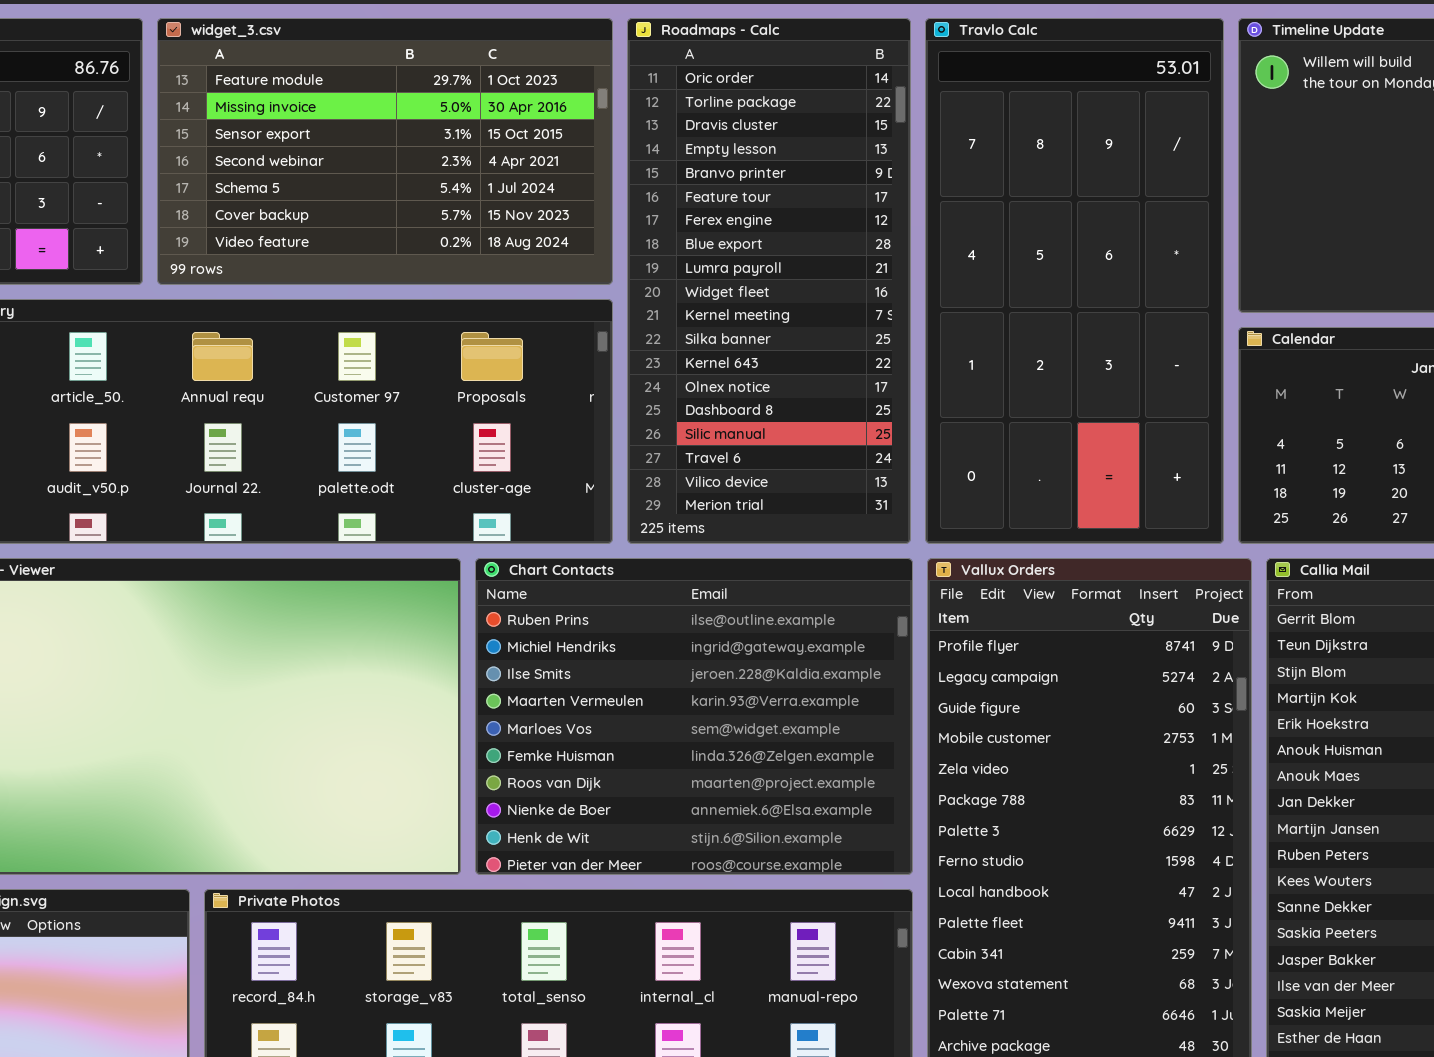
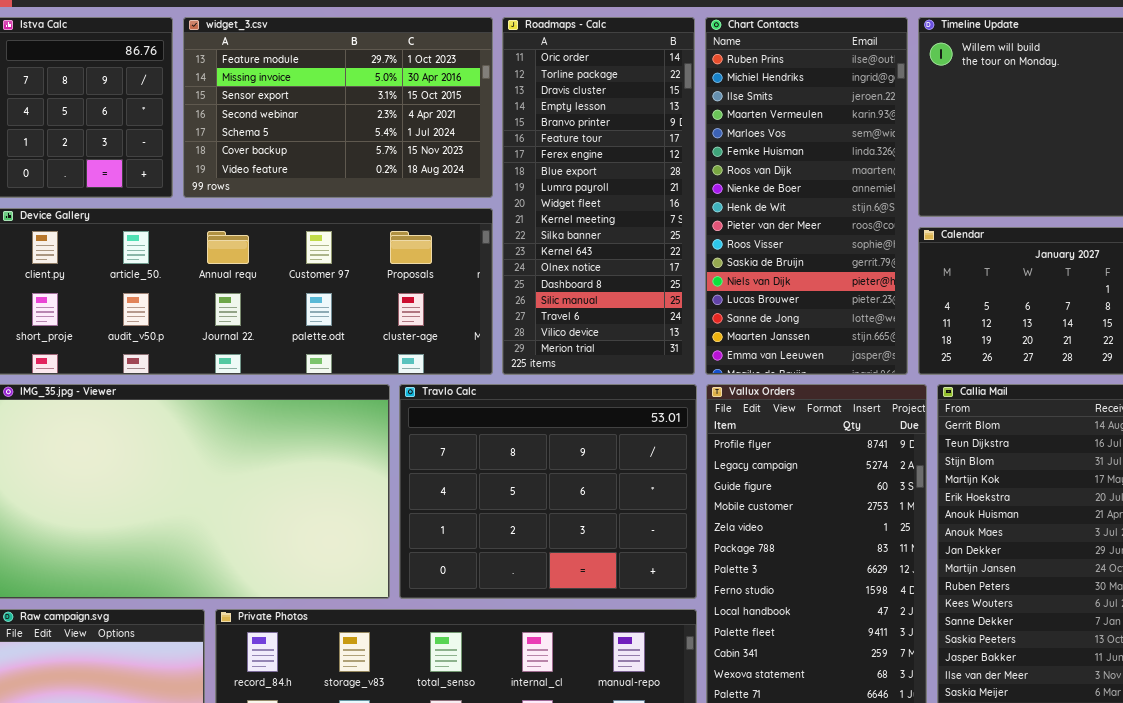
Travlo Calc: [925,18,1224,544] -> [399,384,697,599], moved, resized
Chart Contacts: [475,558,913,875] -> [705,17,908,375], moved, resized

